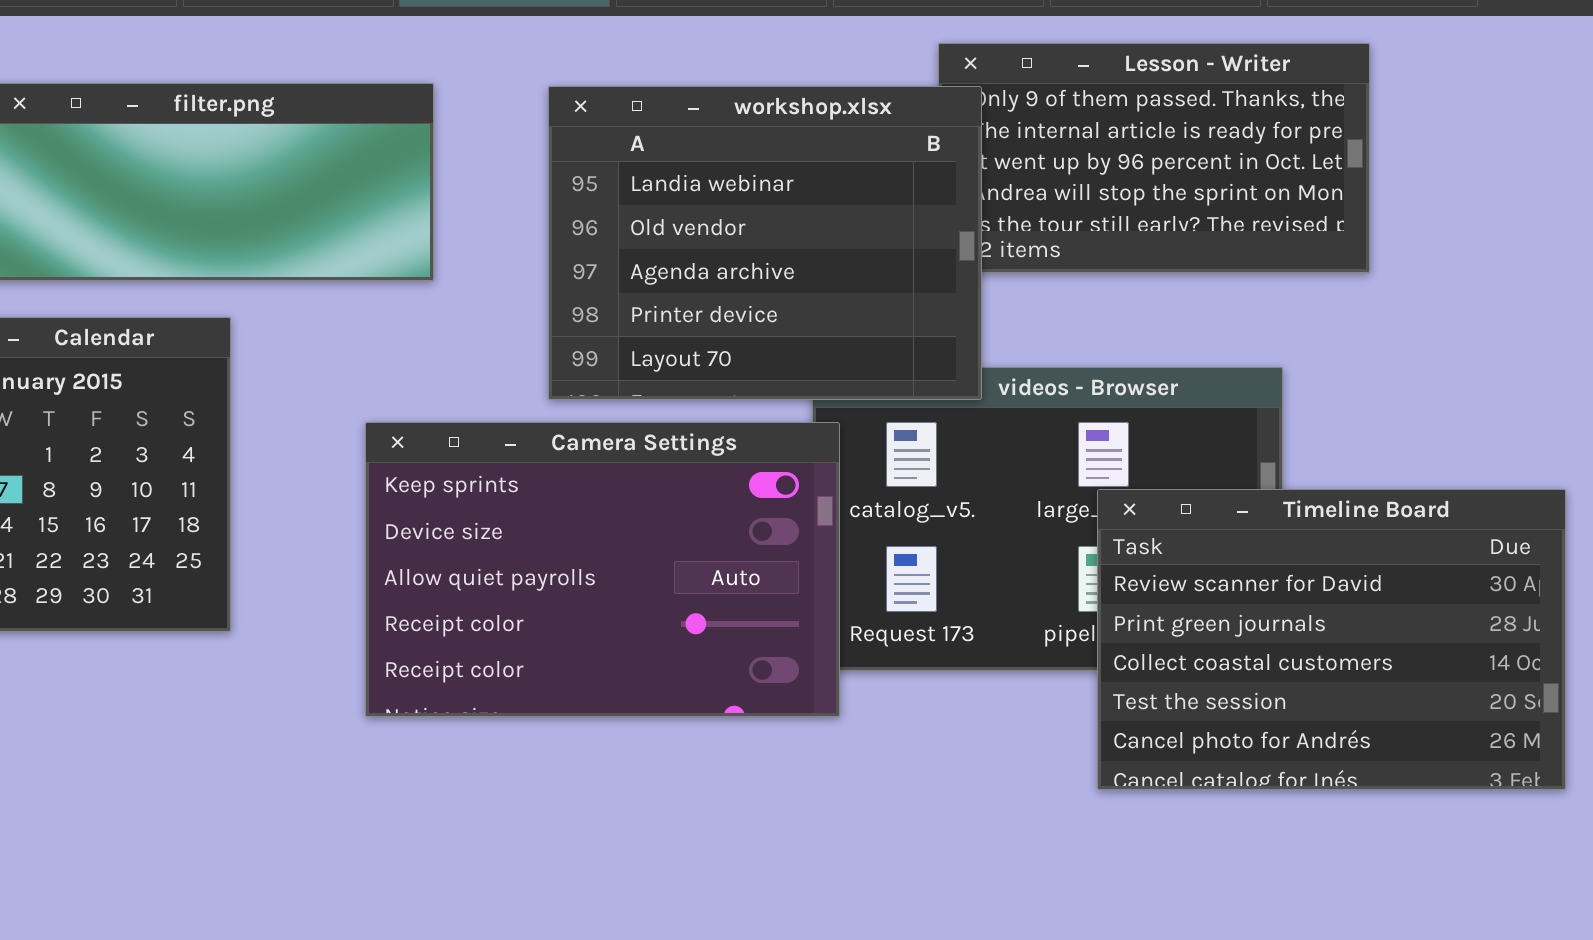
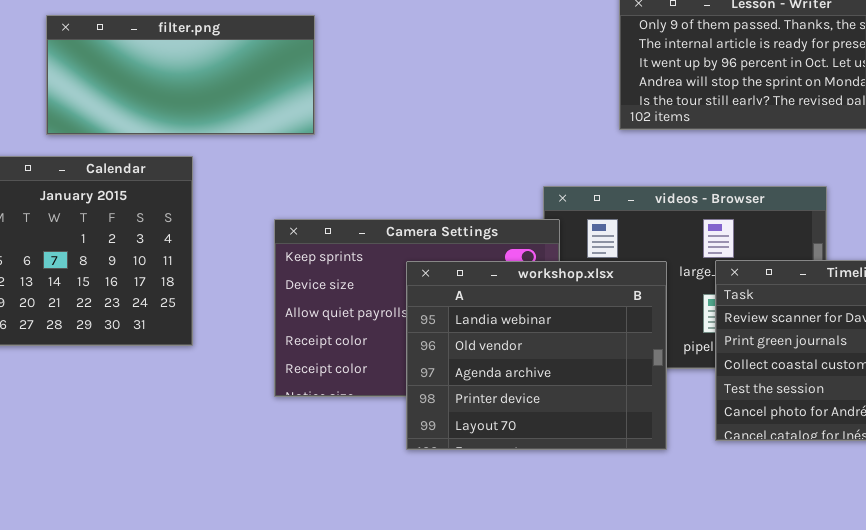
workshop.xlsx: [548,86,982,400] -> [406,261,667,450], moved

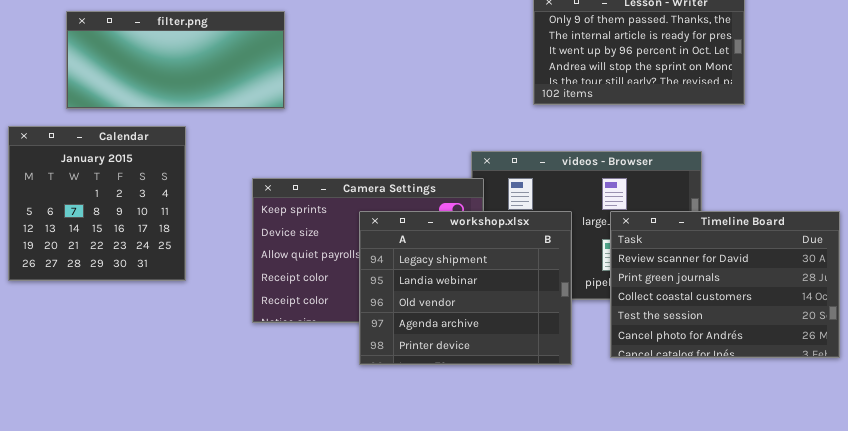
workshop.xlsx: [406,261,667,450] -> [359,211,572,365], scrolled up 1 row

